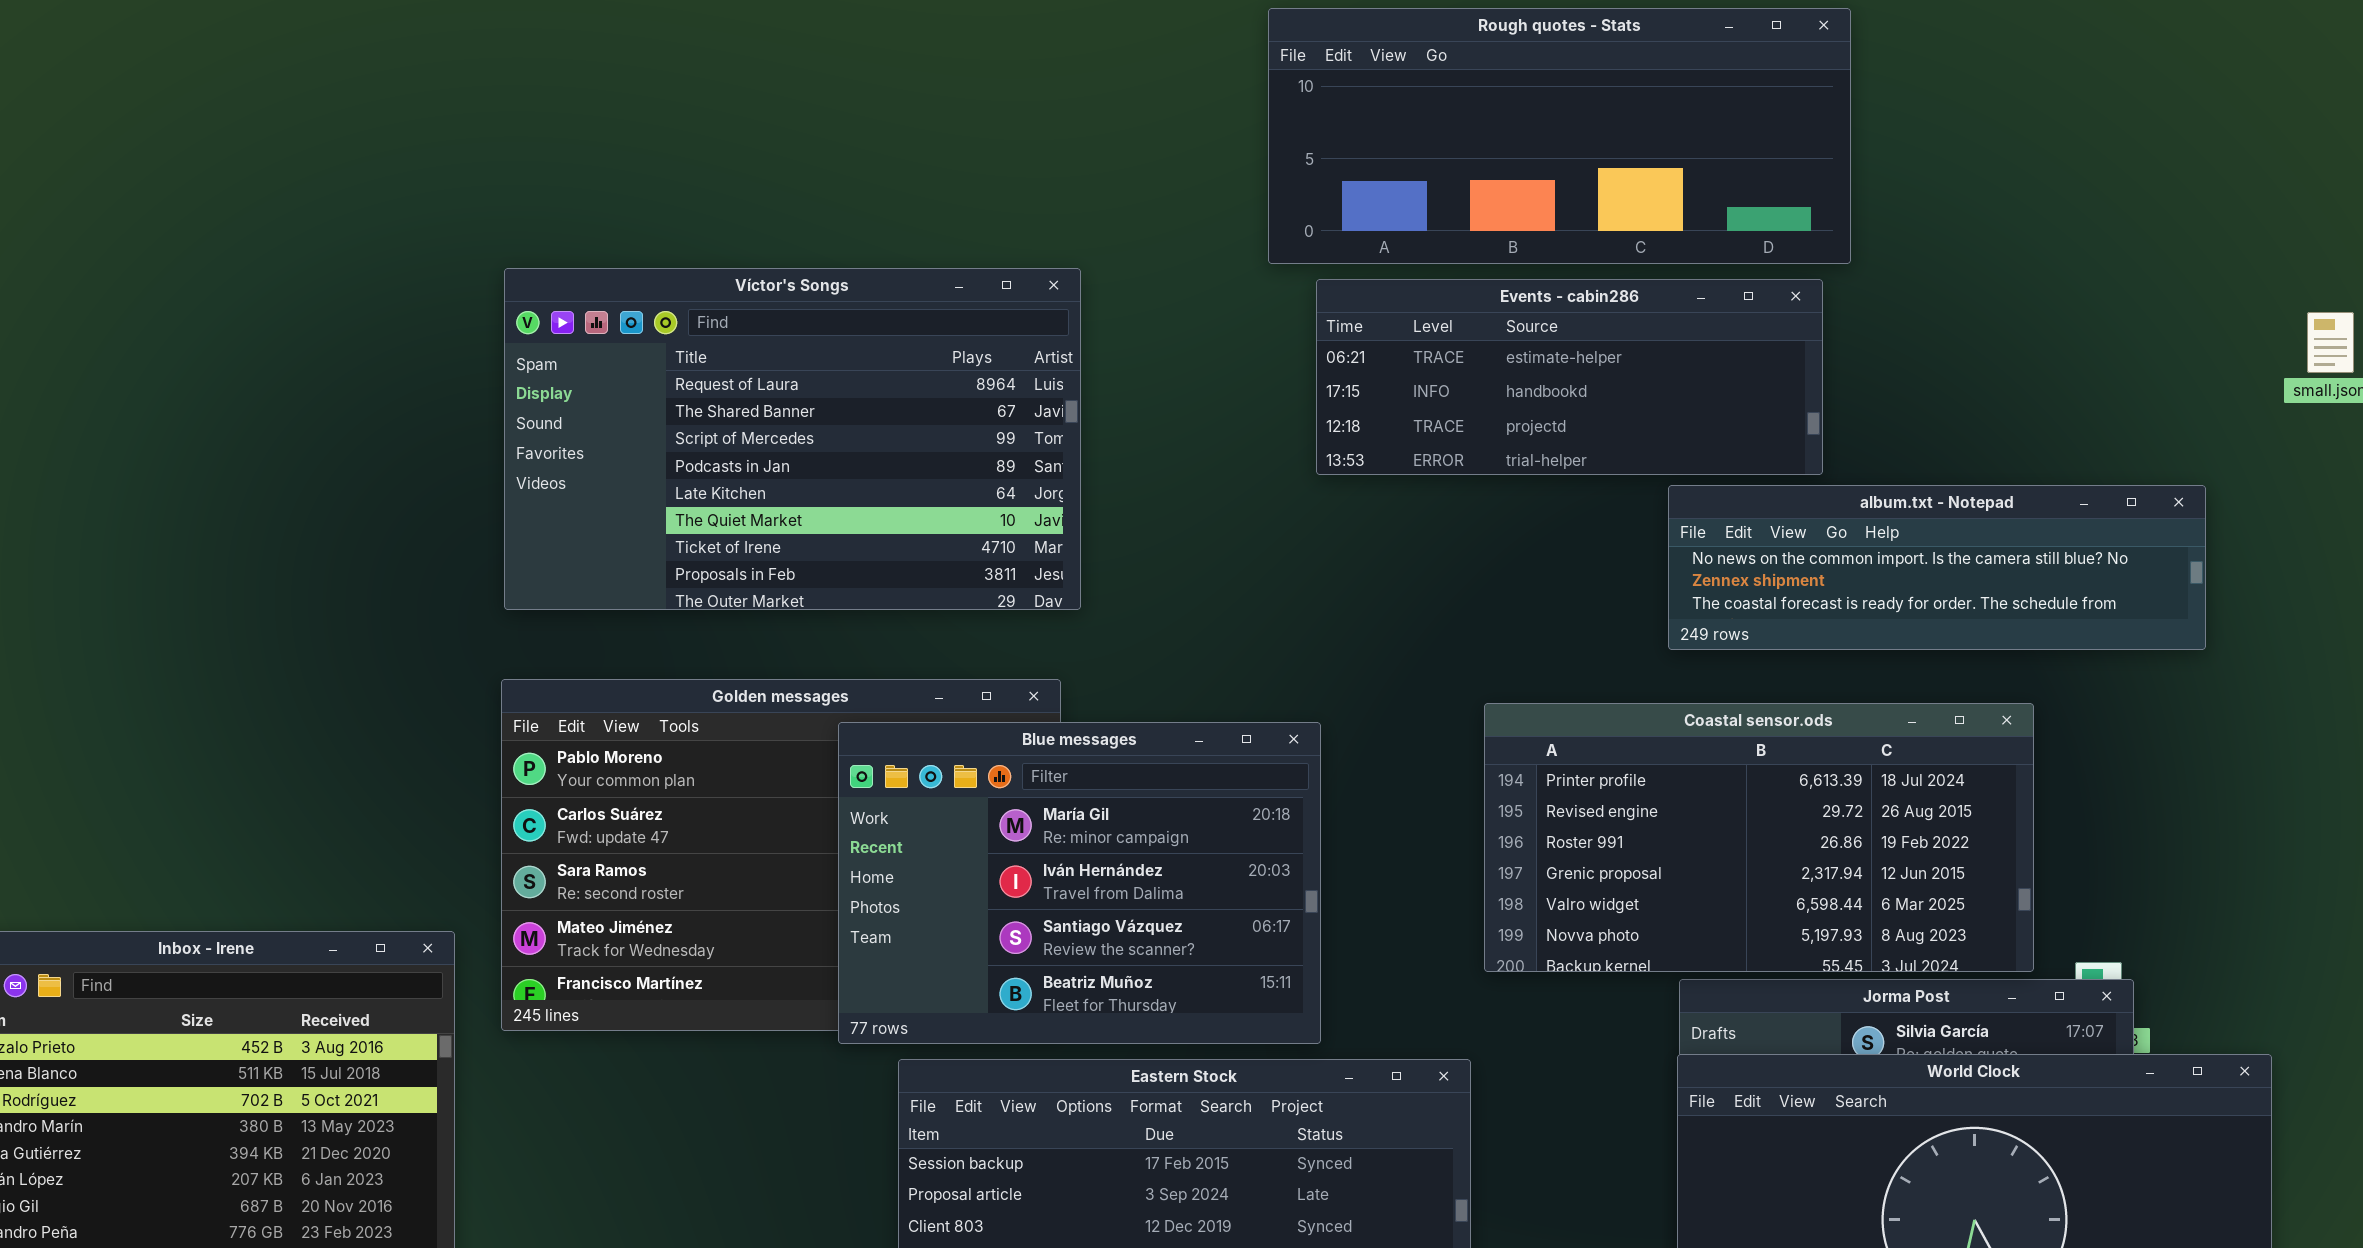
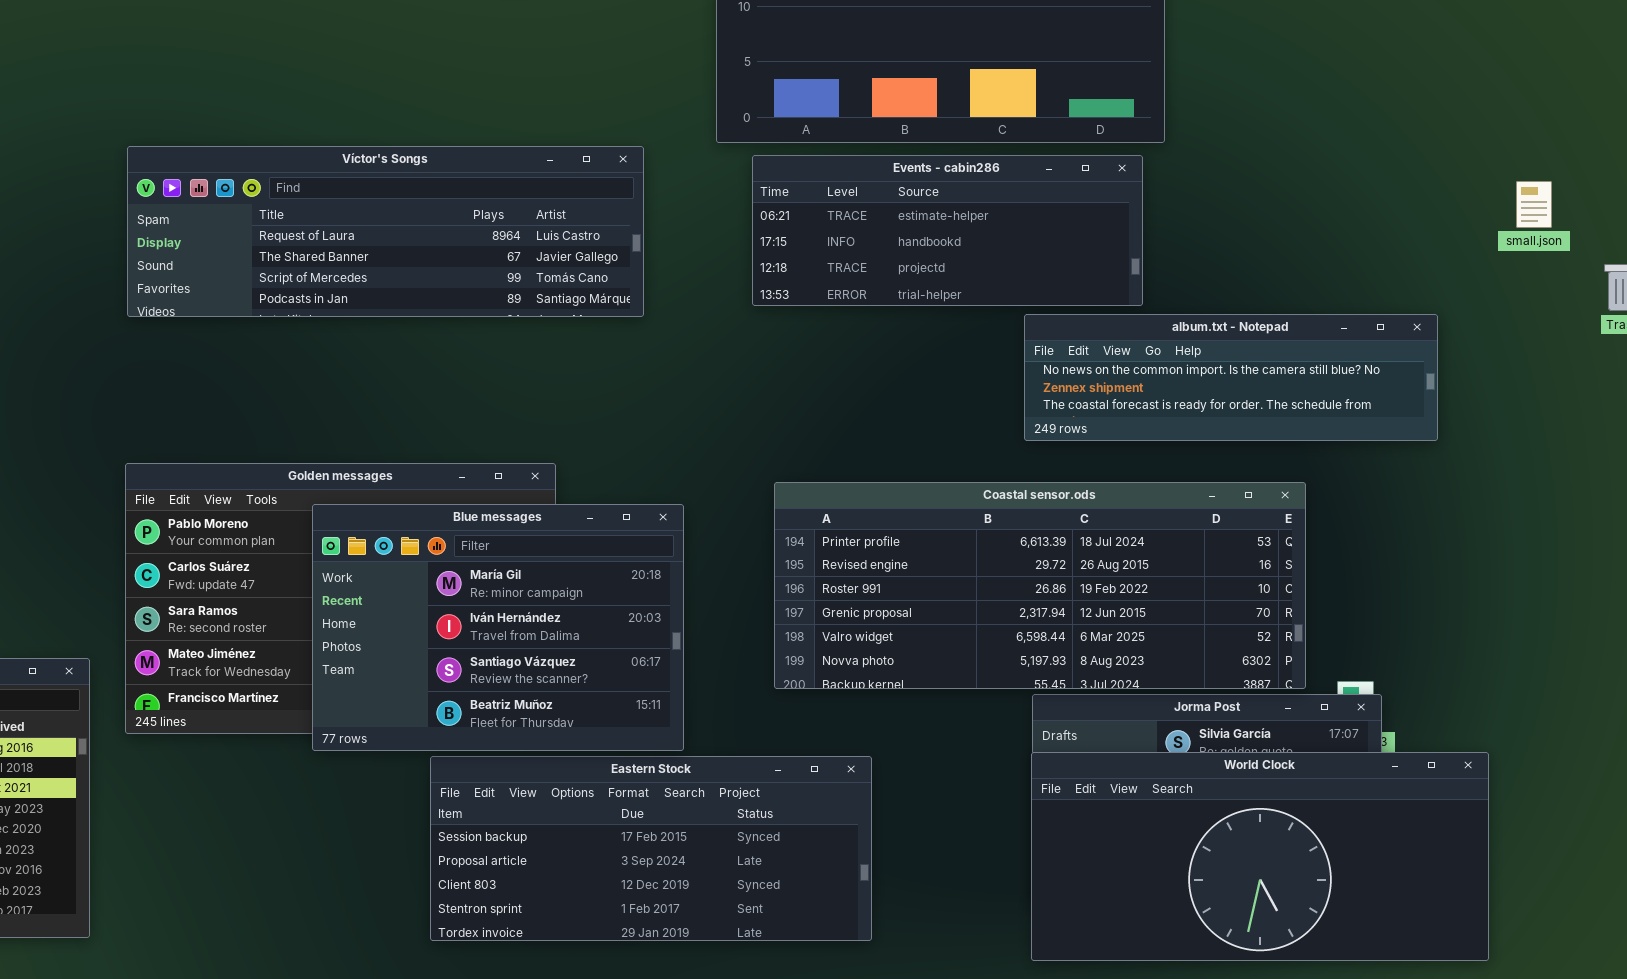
Víctor's Songs: [504,268,1081,610] -> [127,146,644,317], resized
Coastal sensor.ods: [1484,703,2034,972] -> [774,482,1306,689], resized
Blue messages: [838,722,1321,1044] -> [312,504,684,751], moved

